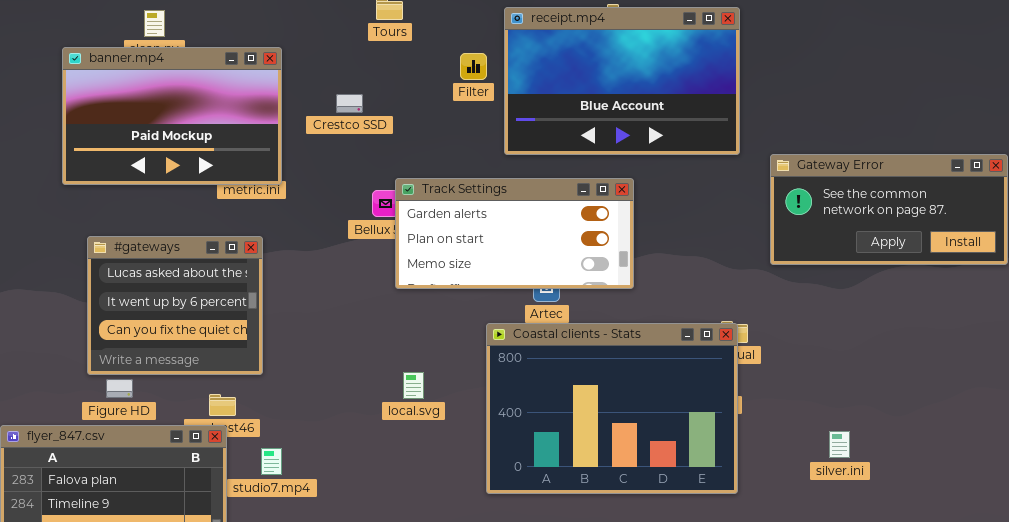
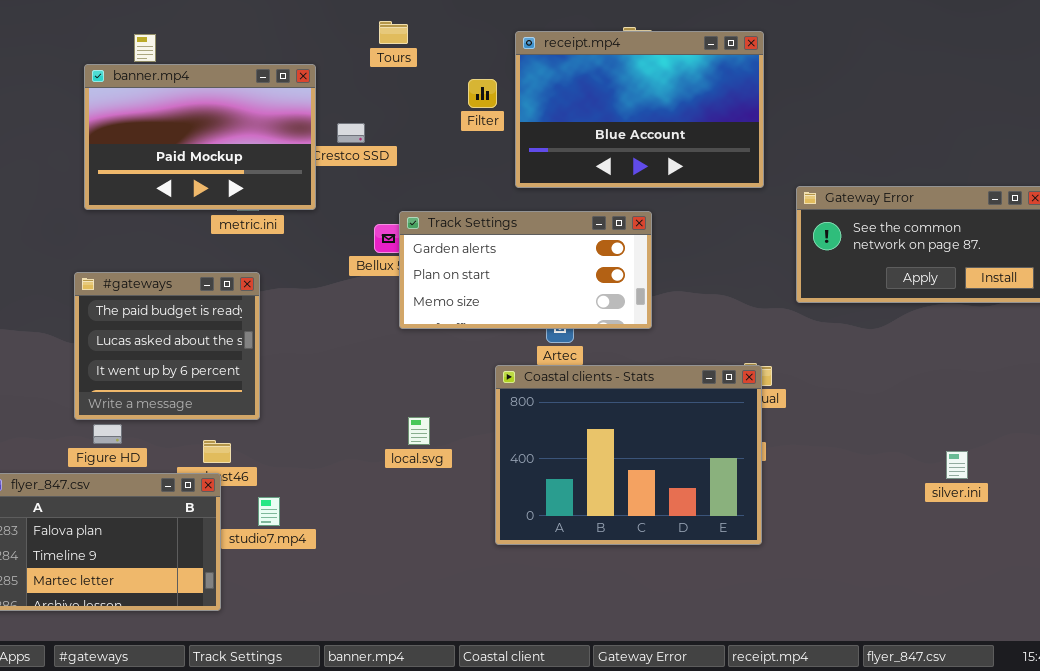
banner.mp4: [62,47,282,185] -> [84,64,316,210], moved
#gateways: [87,236,263,375] -> [74,272,260,420], scrolled up 1 row
silver.ini: [829,431,850,458] -> [946,451,968,479], moved

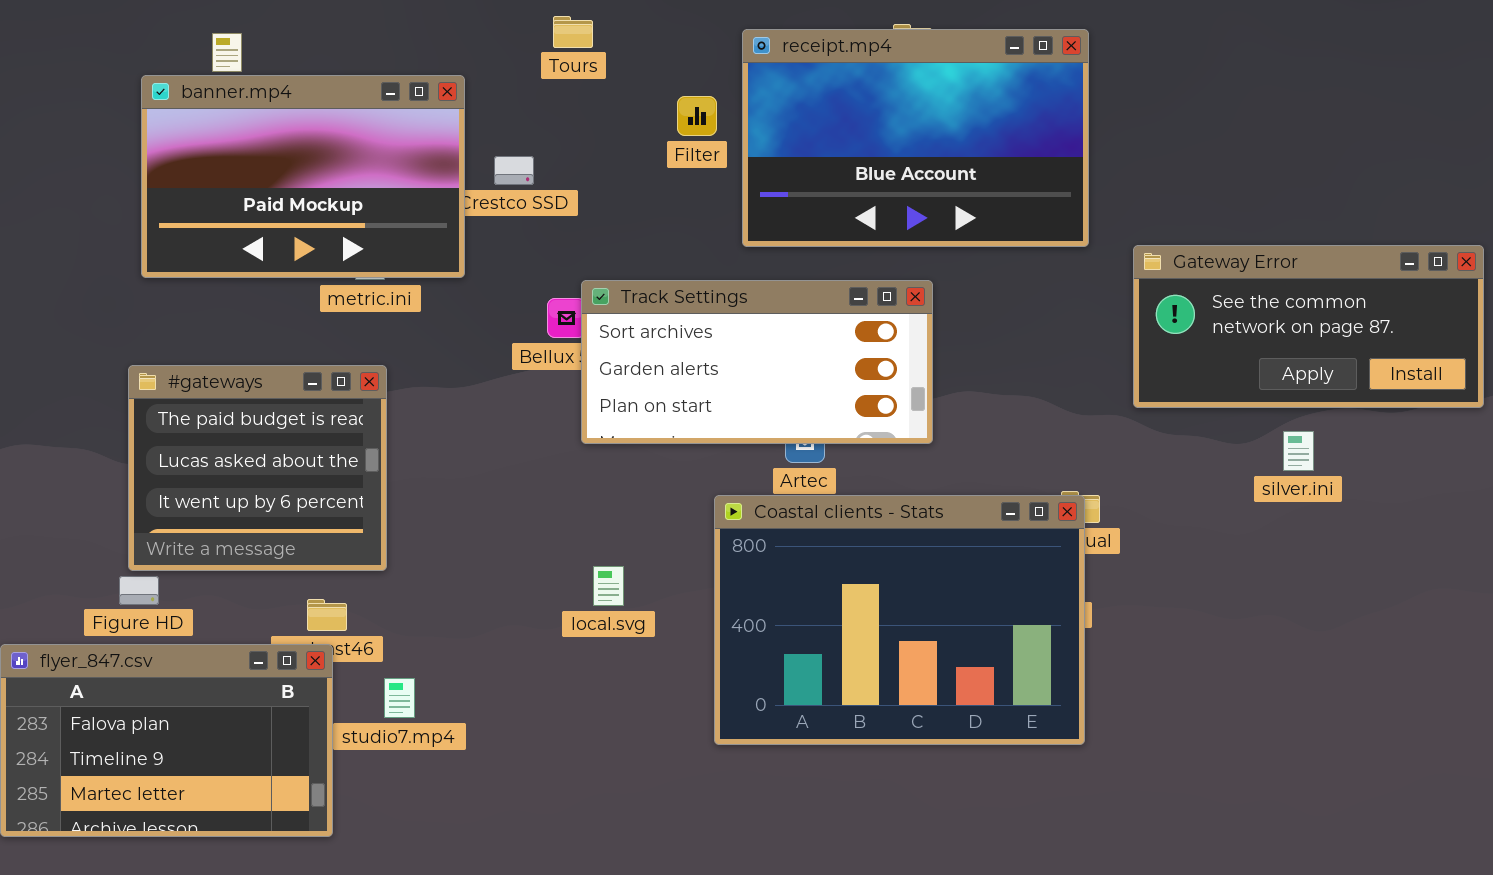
Track Settings: [399,211,652,329] -> [581,280,933,444], scrolled up 1 row
Figure HD: [93,424,122,444] -> [119,576,159,605], moved
silver.ini: [946,451,968,479] -> [1283,431,1314,471], moved

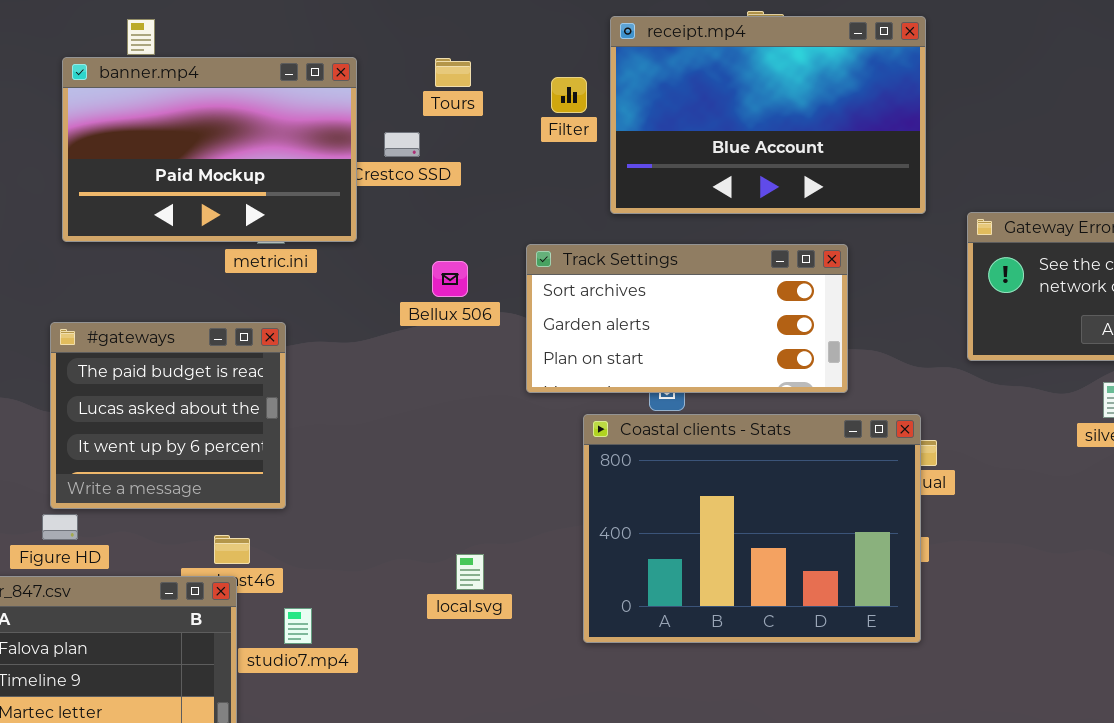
Tours: [553,16,593,48] -> [435,58,471,87], moved
Track Settings: [581,280,933,444] -> [526,244,848,393], moved
Coastal clients - Stats: [714,495,1085,745] -> [583,414,921,643], moved
local.svg: [593,566,624,606] -> [456,554,484,590], moved

